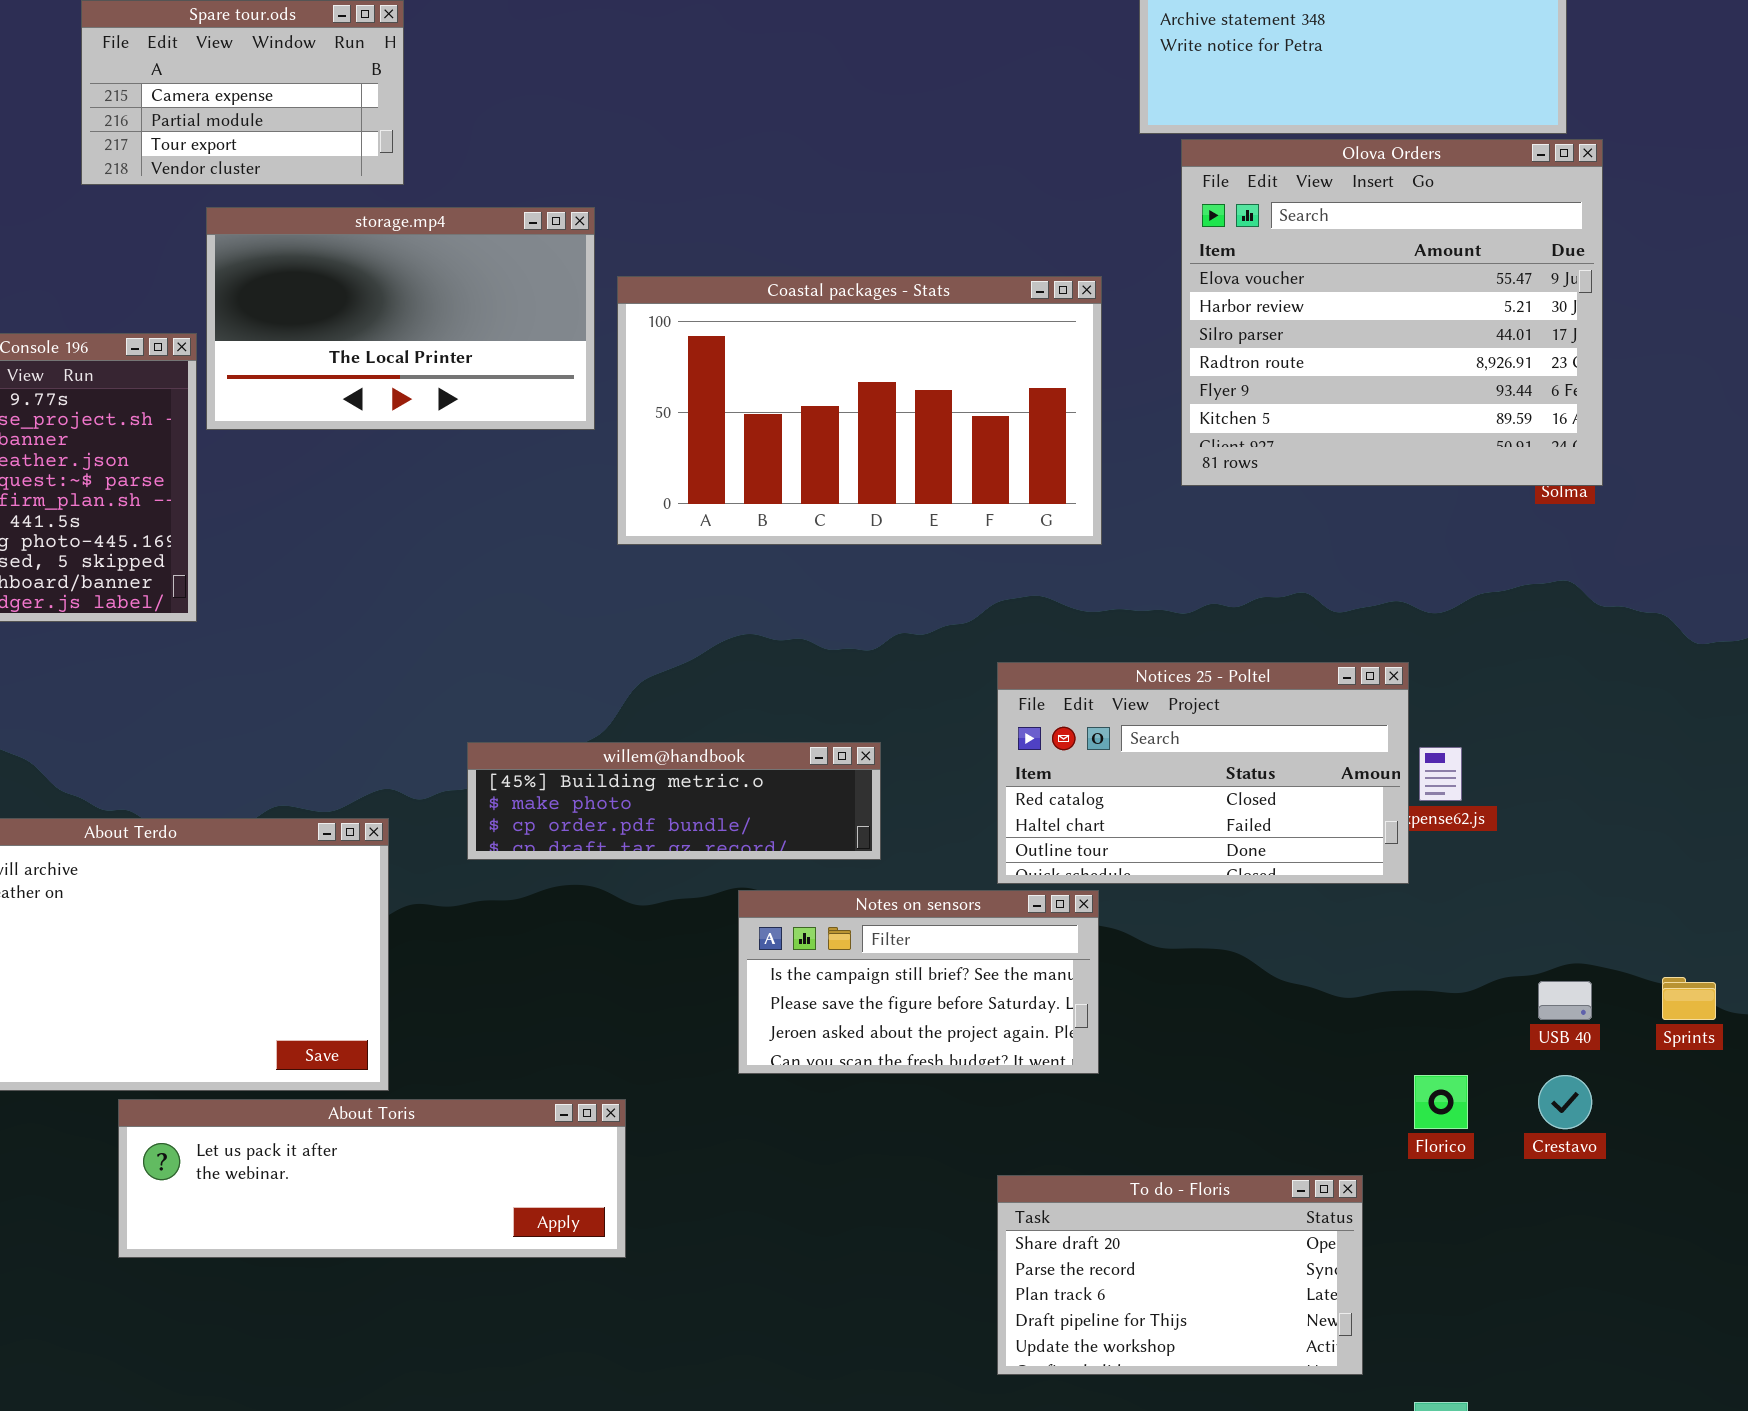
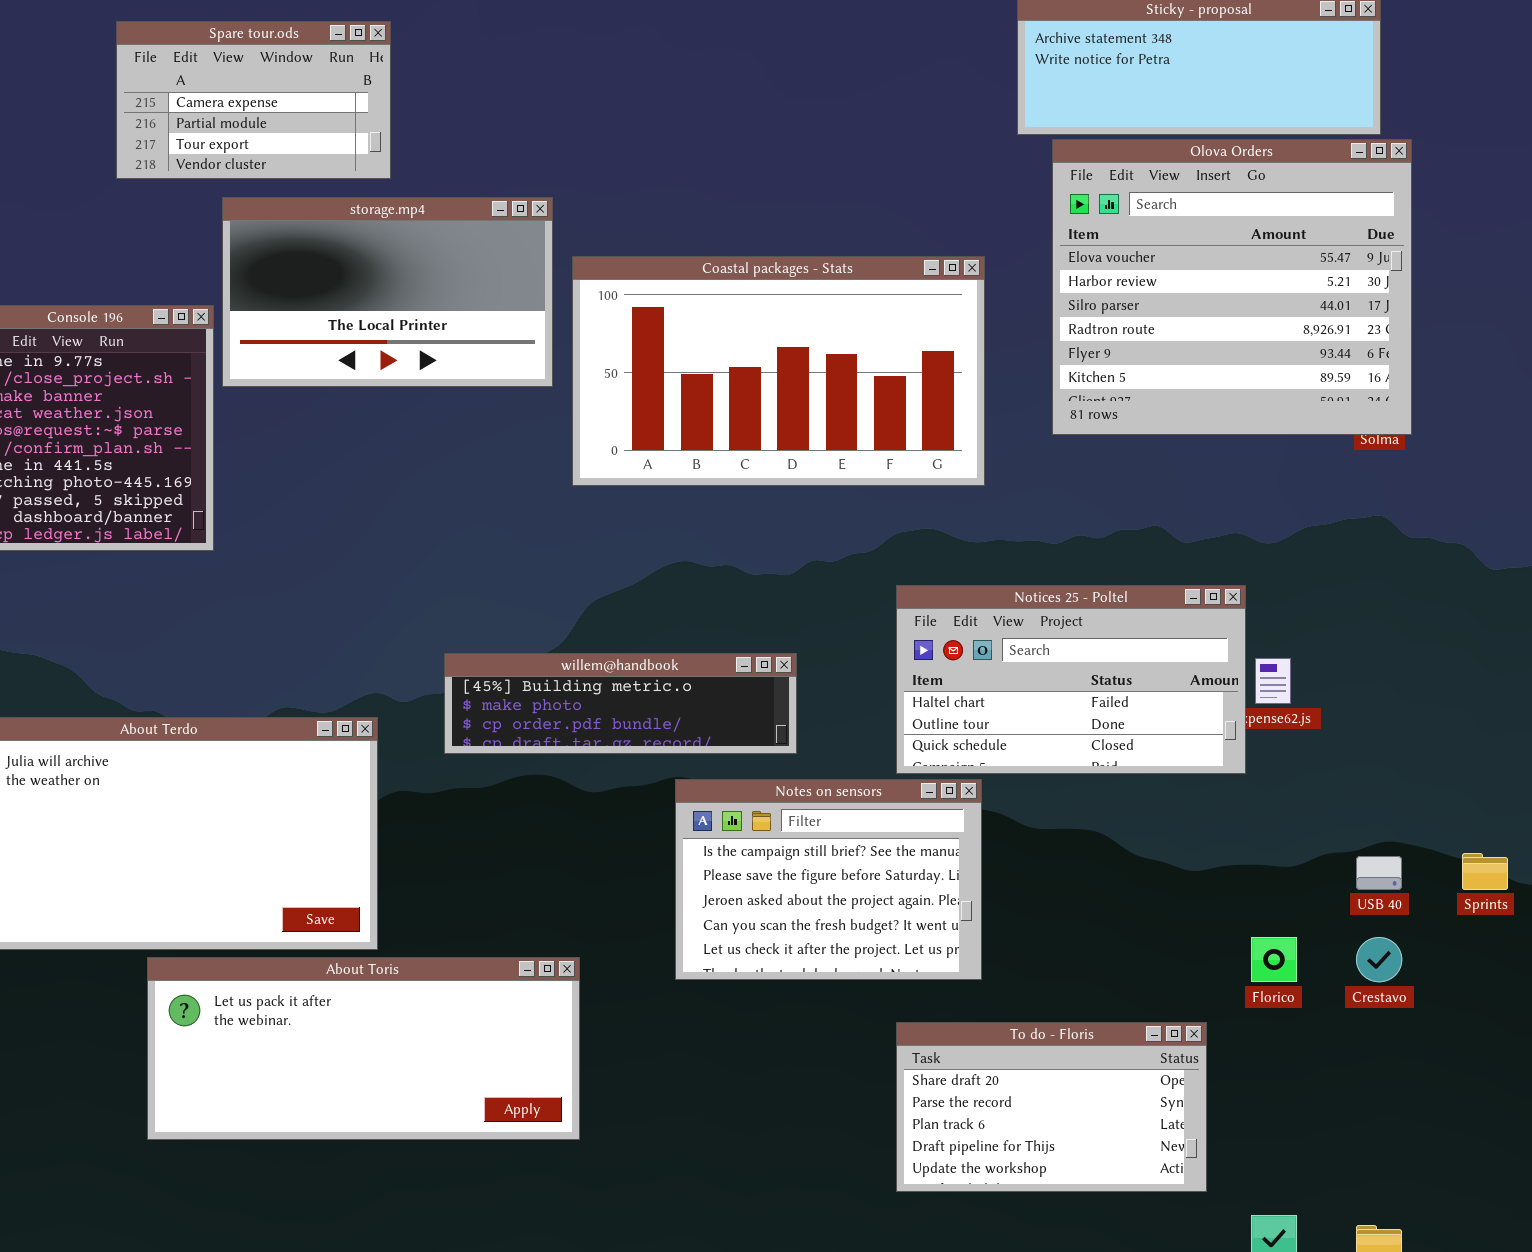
Notices 25 - Poltel: [997,662,1409,884] -> [896,585,1246,774], scrolled down 1 row
Notes on sensors: [738,890,1099,1074] -> [675,779,982,980], resized
About Toris: [118,1099,626,1258] -> [147,957,580,1140], resized

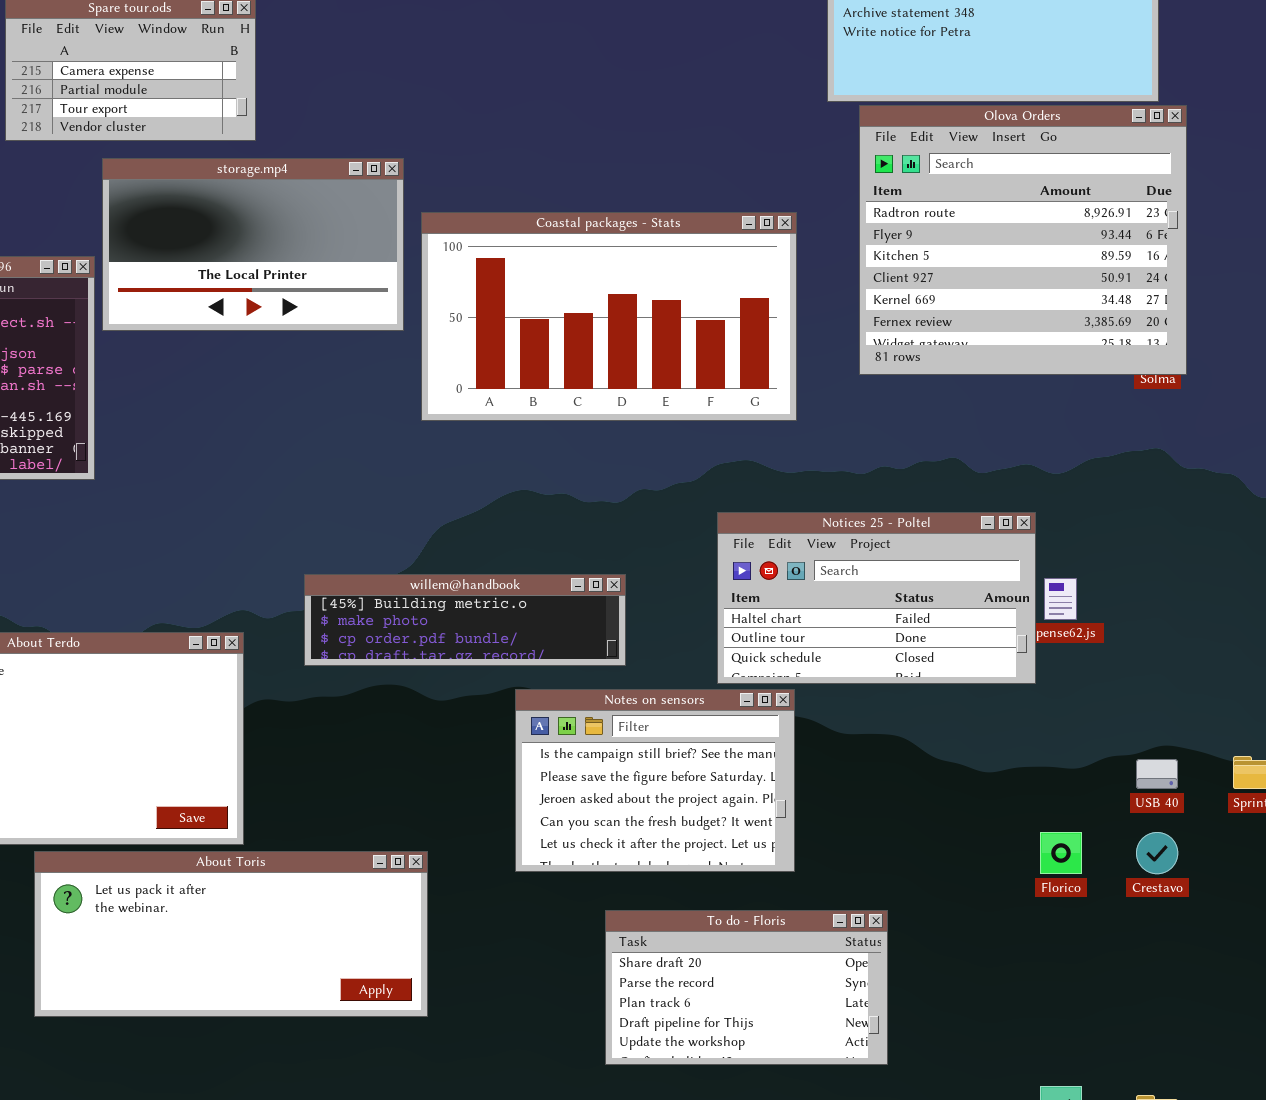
Olova Orders: [1052,139,1412,435] -> [859,105,1187,375], scrolled down 3 rows
To do - Floris: [896,1022,1207,1192] -> [605,910,888,1065], moved

